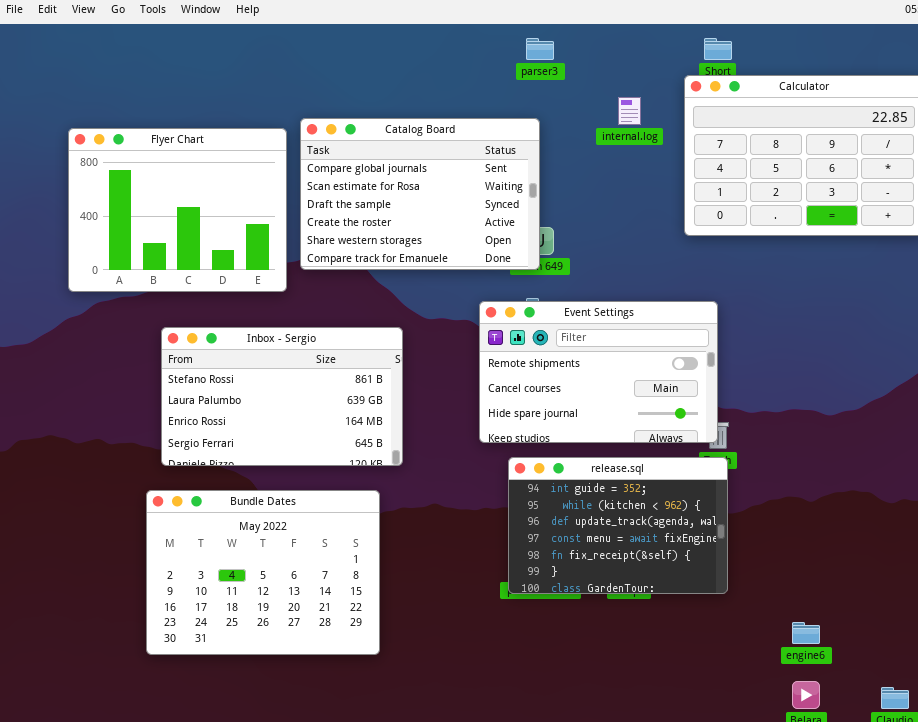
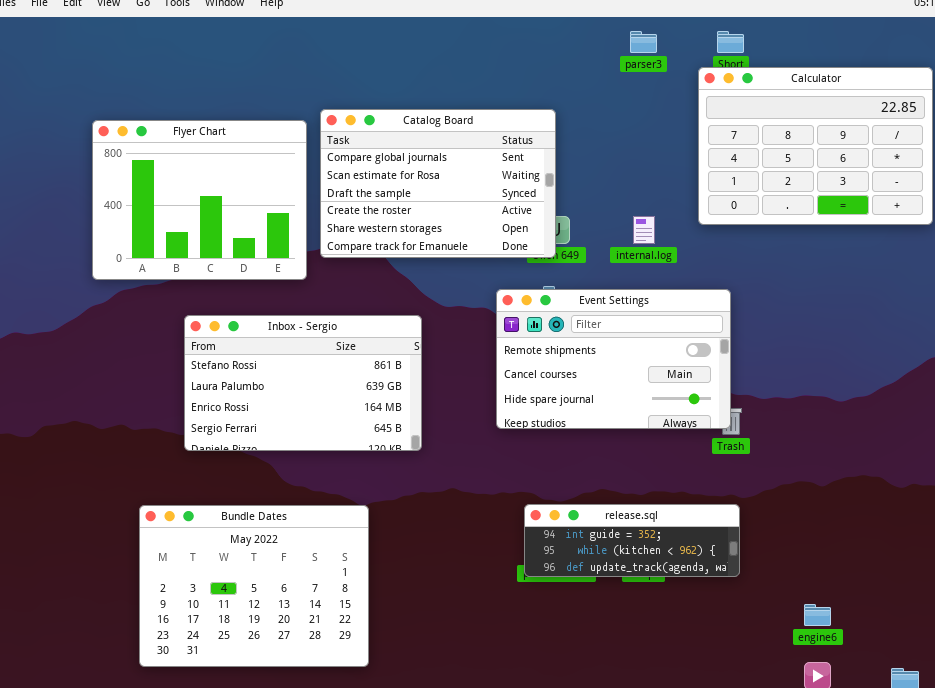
parser3: [526,38,554,60] -> [630,31,657,53], moved
internal.log: [618,97,641,125] -> [633,216,655,244], moved
release.sql: [508,457,728,594] -> [524,504,740,577], resized
Bundle Dates: [146,490,380,655] -> [139,505,369,667], moved

